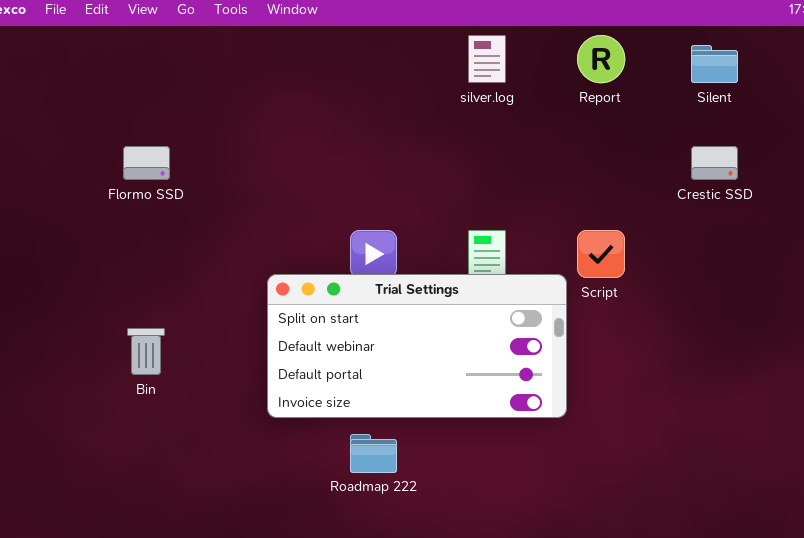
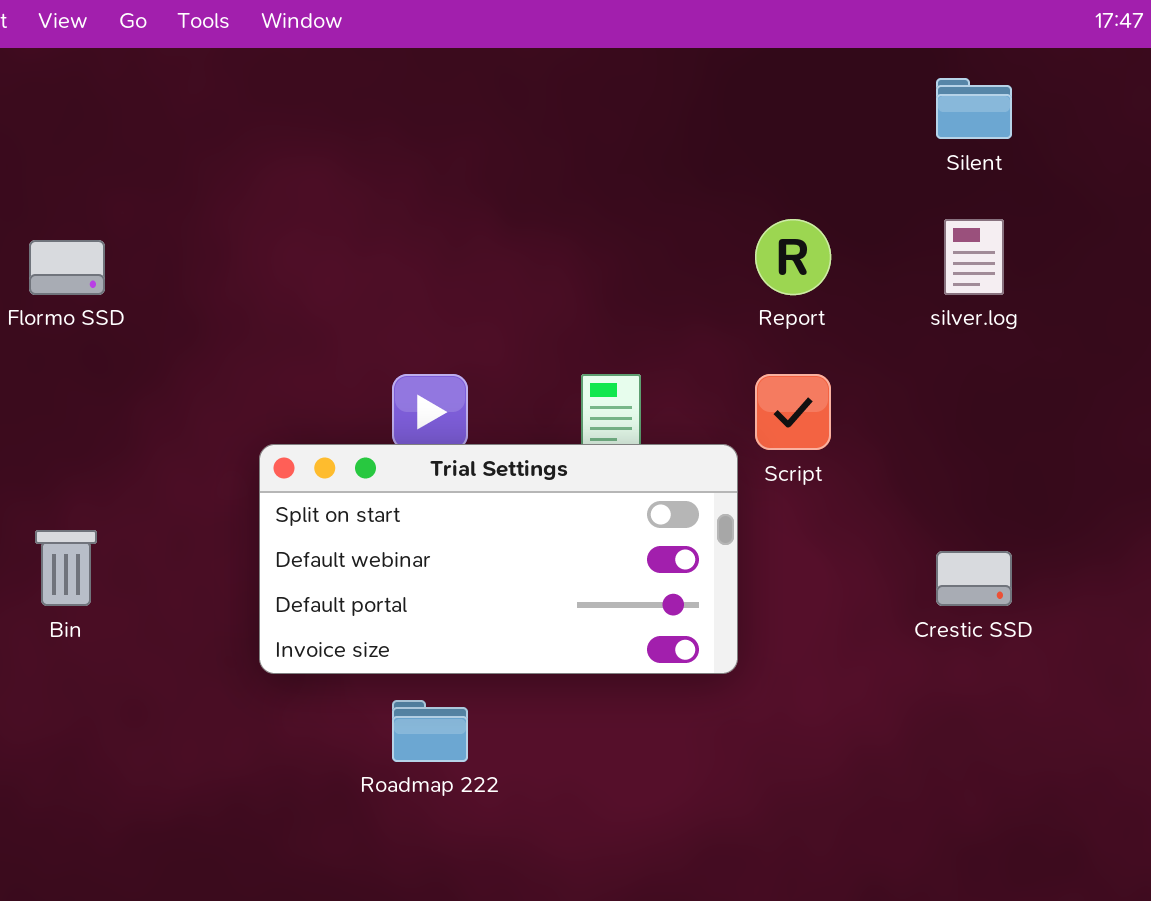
silver.log: [468,35,506,83] -> [944,219,1004,295], moved
Report: [577,35,625,83] -> [755,219,831,295], moved
Crestic SSD: [691,146,738,180] -> [936,551,1012,606], moved

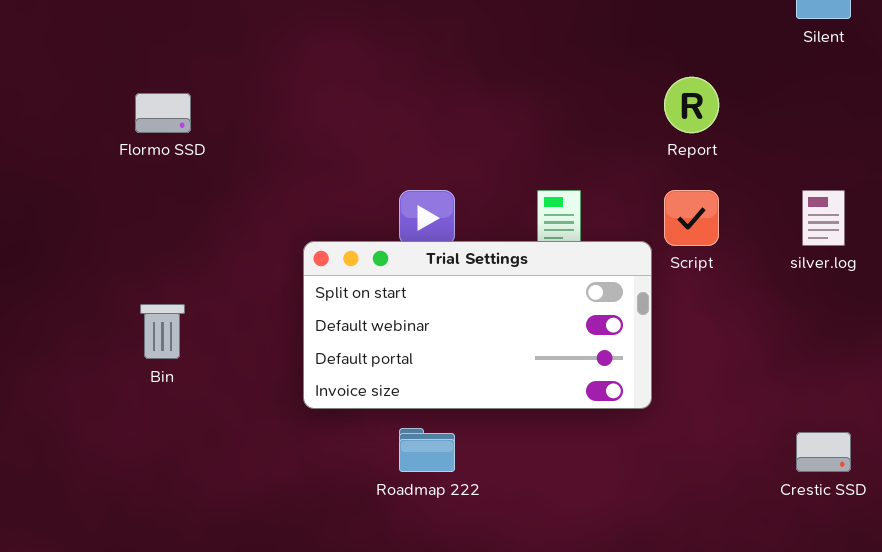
silver.log: [944,219,1004,295] -> [802,190,845,246], moved
Crestic SSD: [936,551,1012,606] -> [796,432,851,472], moved

